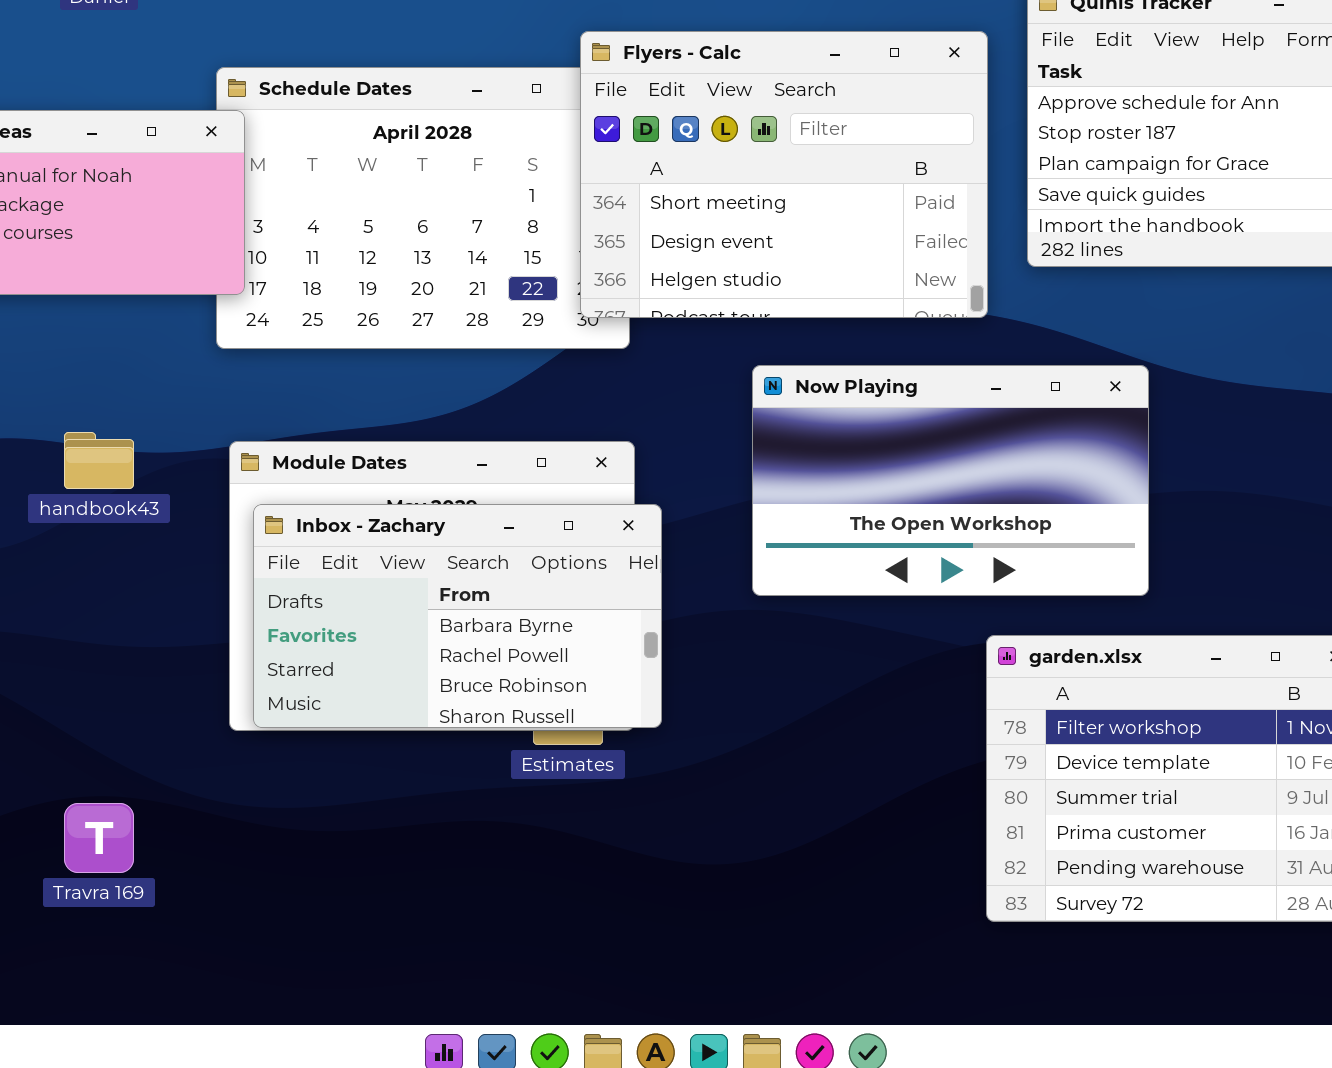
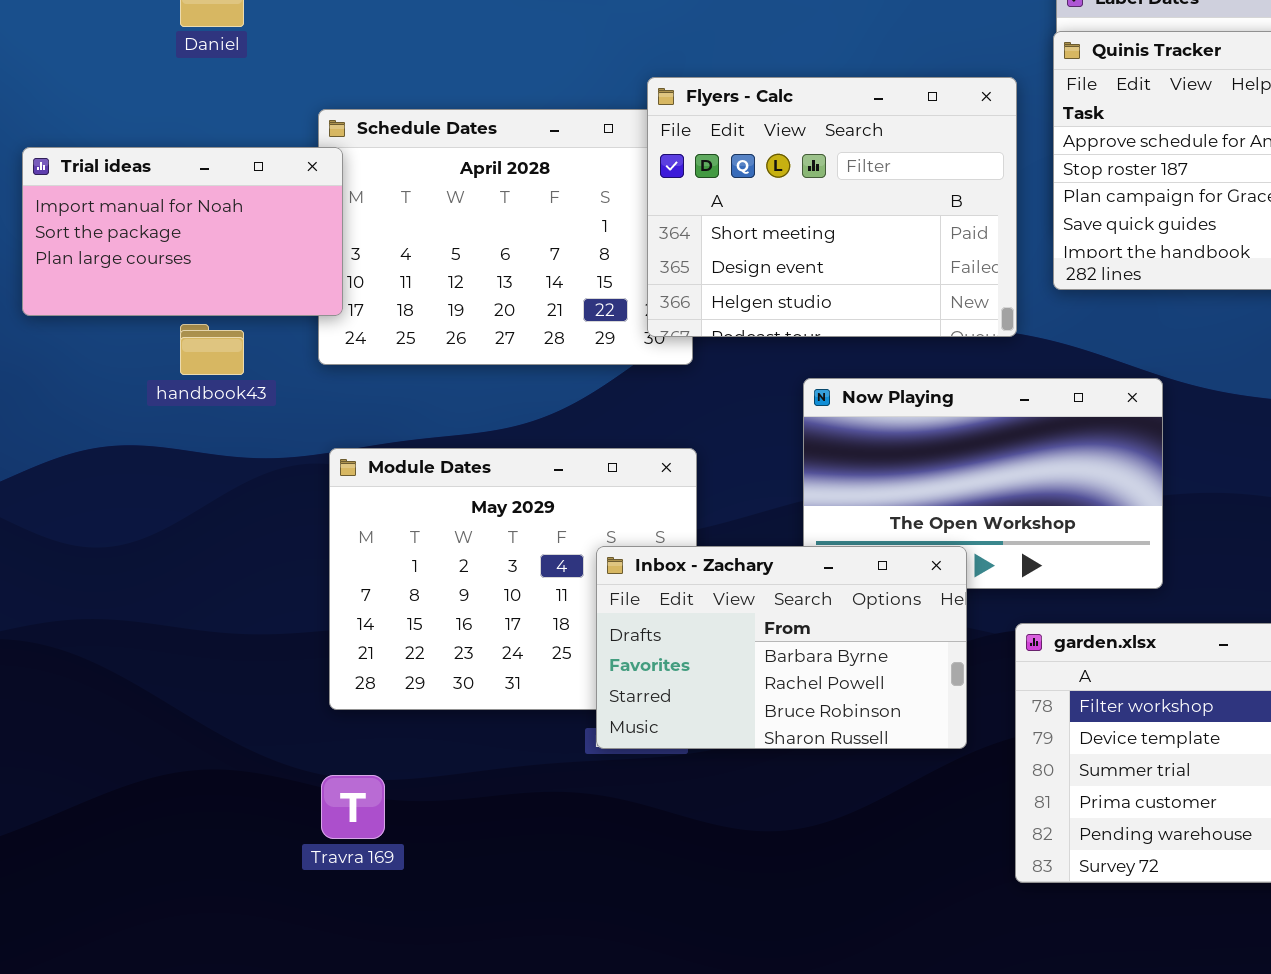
handbook43: [64,432,134,489] -> [180,324,244,375], moved
Inbox - Zachary: [253,504,662,728] -> [596,546,967,749], moved
Travra 169: [64,803,134,873] -> [321,775,385,839], moved

